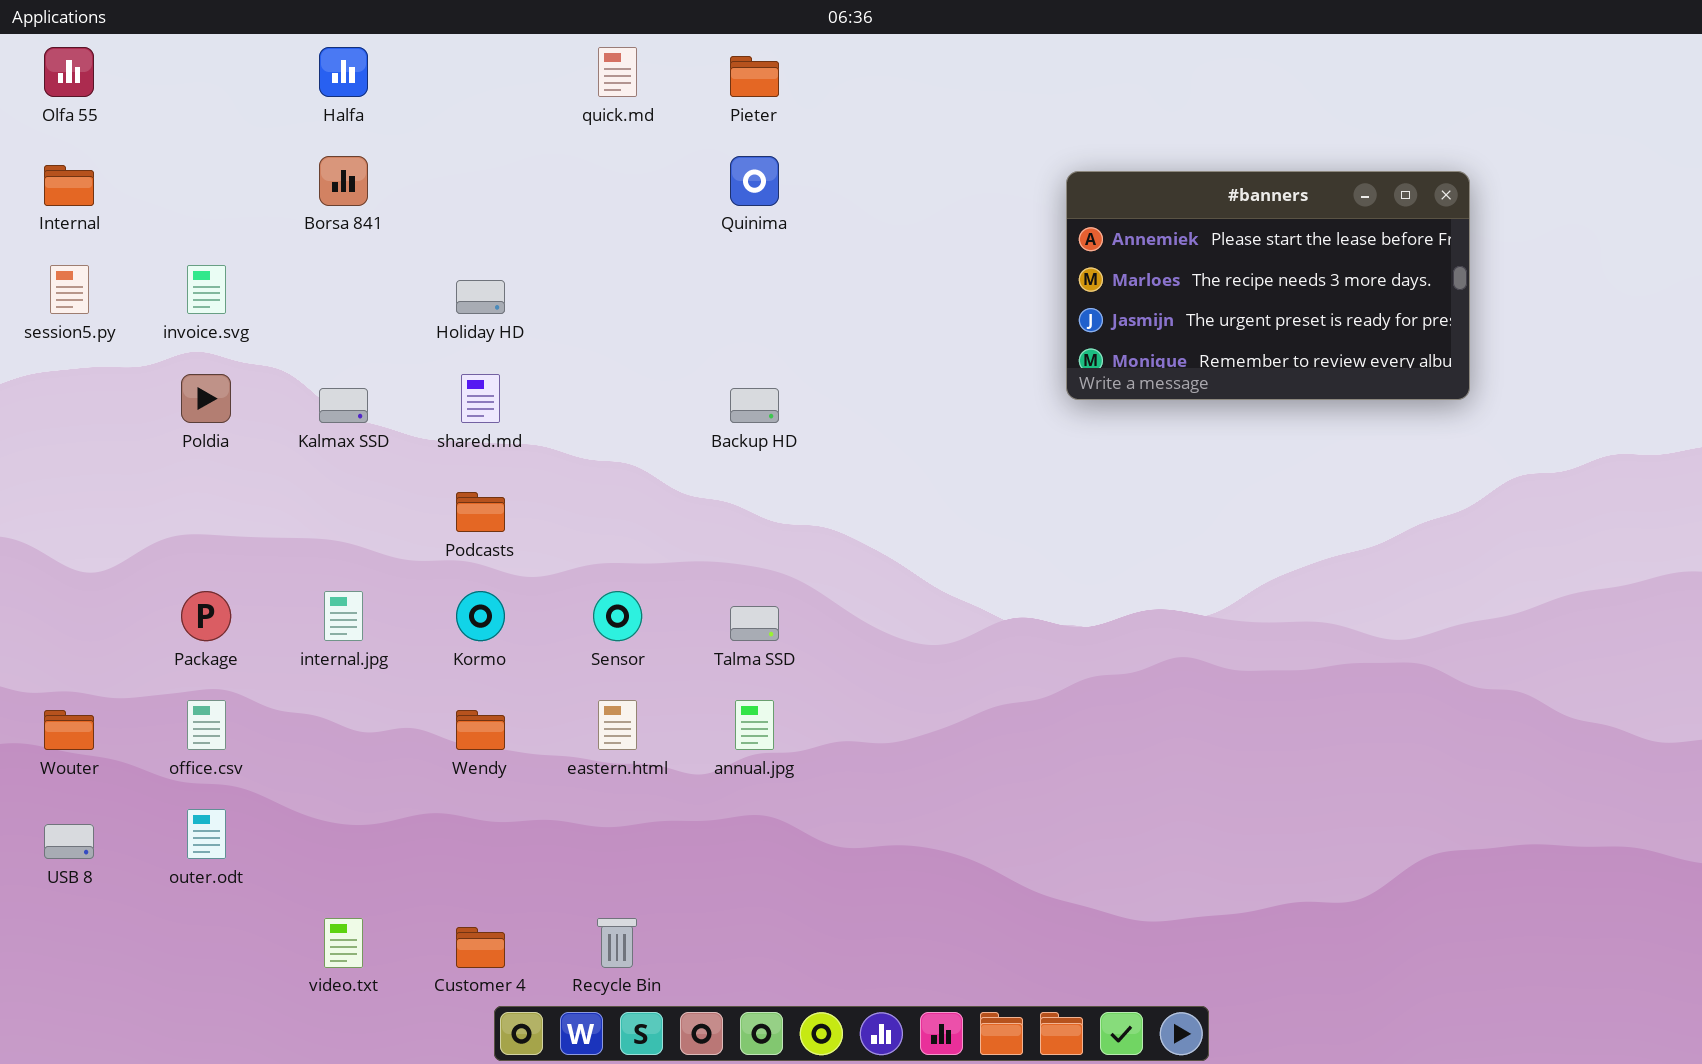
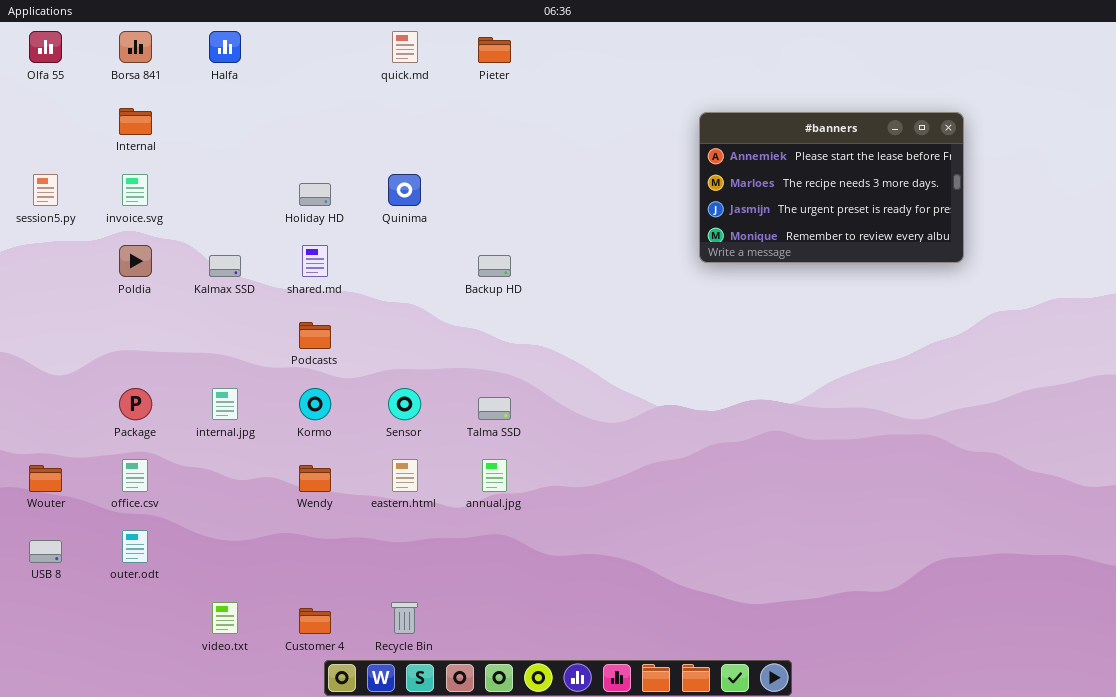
Borsa 841: [319,156,368,206] -> [119,31,152,63], moved
Quinima: [730,156,779,206] -> [388,174,421,206], moved
Internal: [44,165,94,206] -> [119,108,152,135], moved

